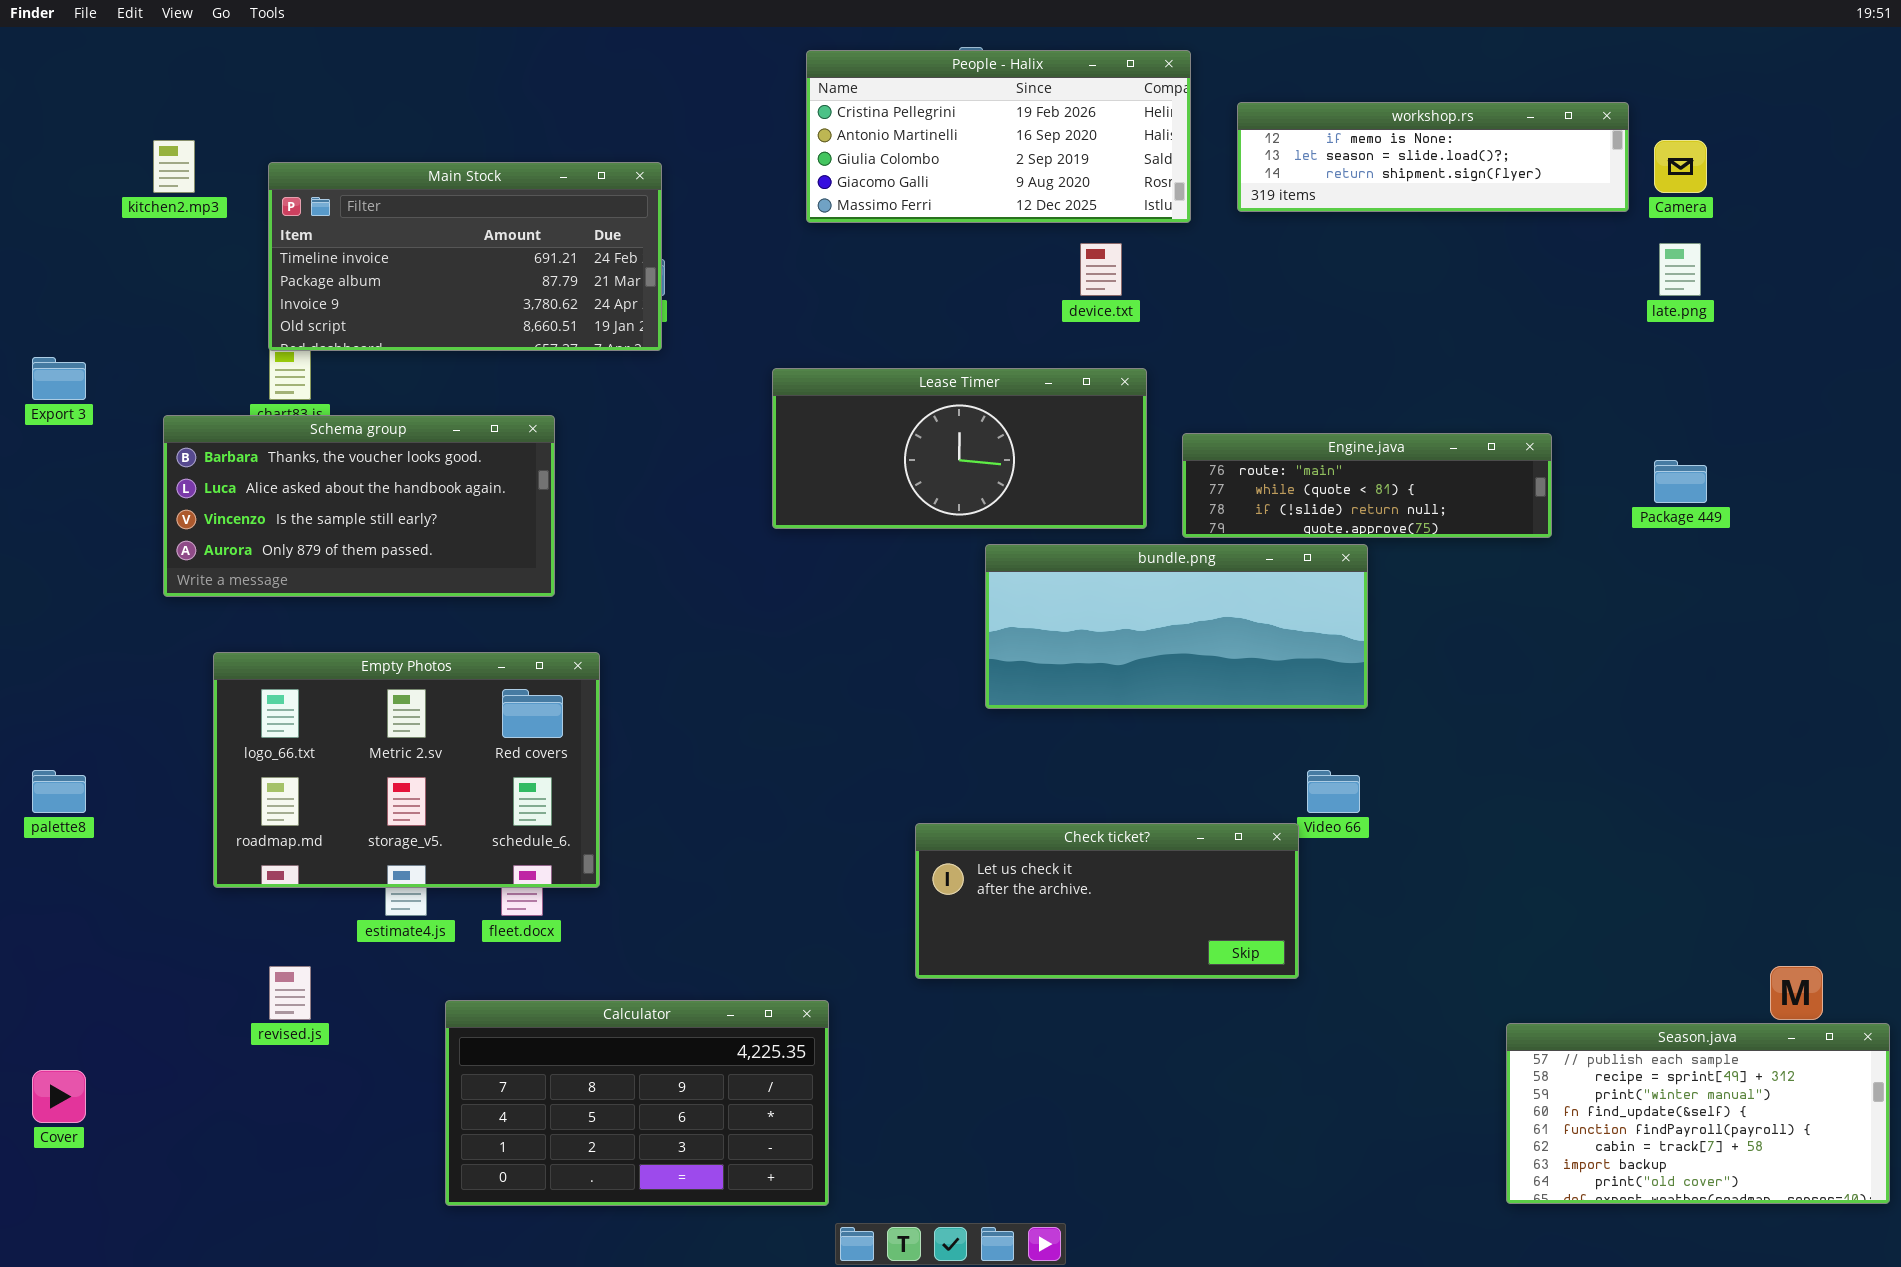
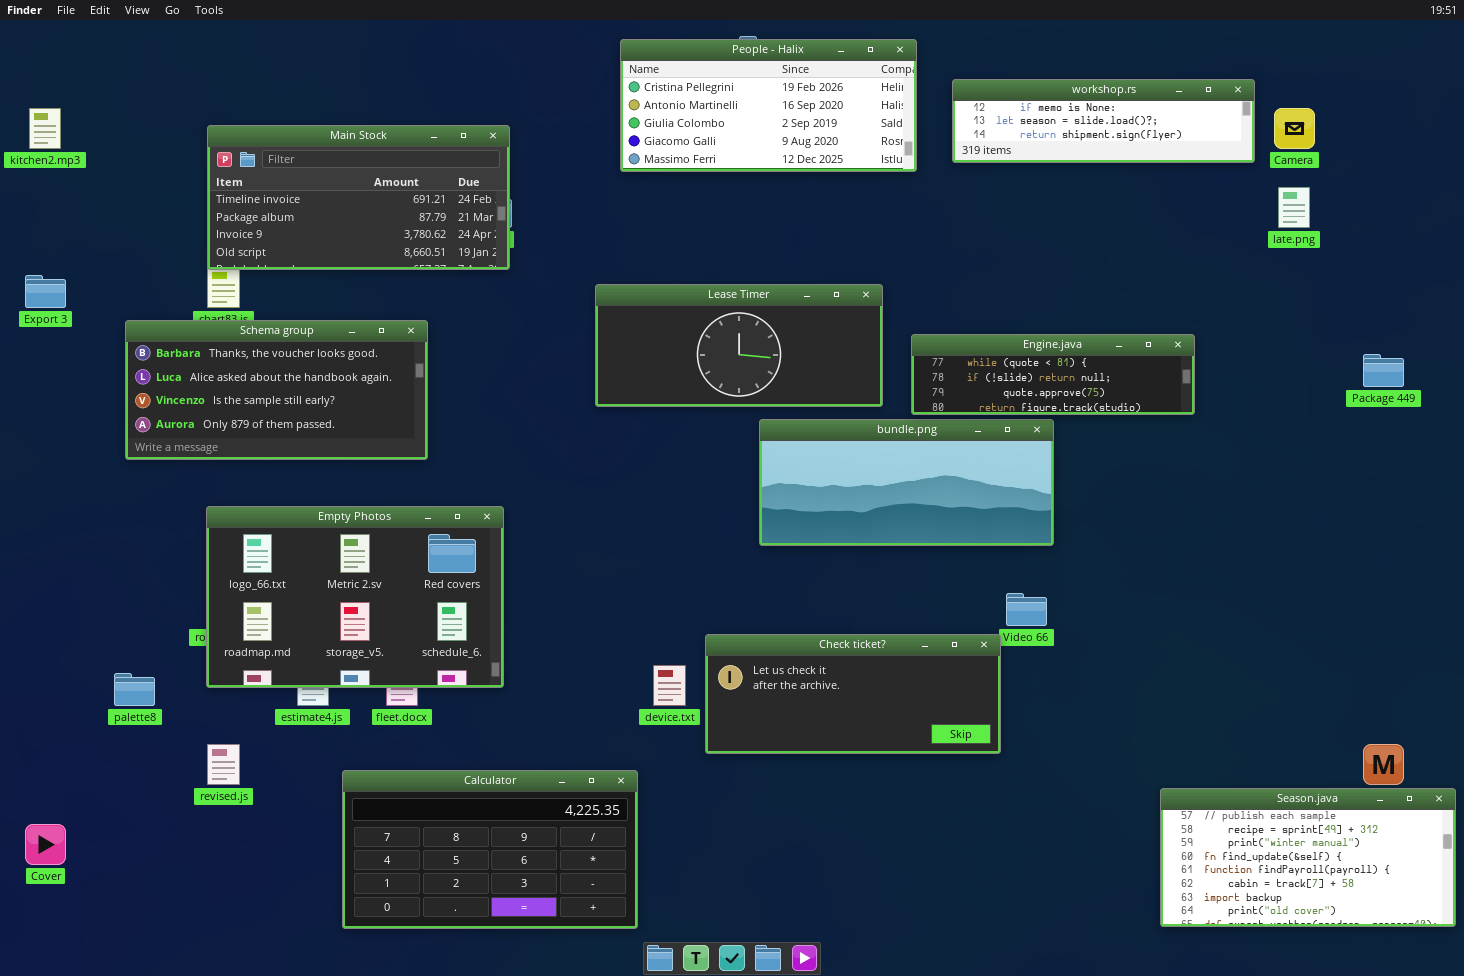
kitchen2.mp3: [153,140,195,193] -> [29,108,61,149], moved
device.txt: [1080,243,1122,296] -> [653,665,686,706], moved
Engine.java: [1182,433,1552,538] -> [911,334,1195,415], scrolled down 1 row
Package 449: [1654,460,1707,503] -> [1363,354,1404,387], moved
Empty Photos: [213,652,600,888] -> [206,506,504,688], moved
palette8: [32,770,86,813] -> [114,673,155,706], moved

